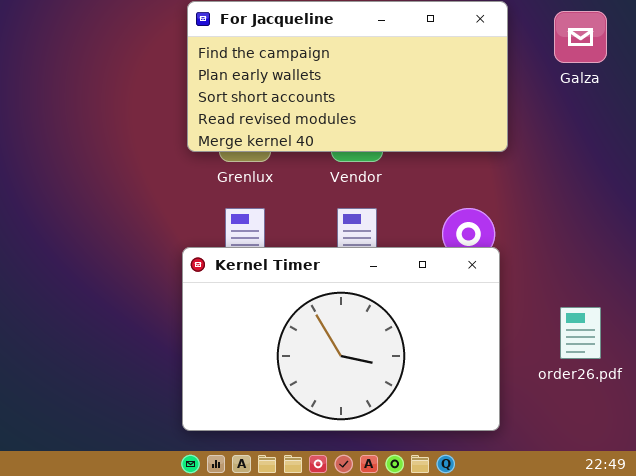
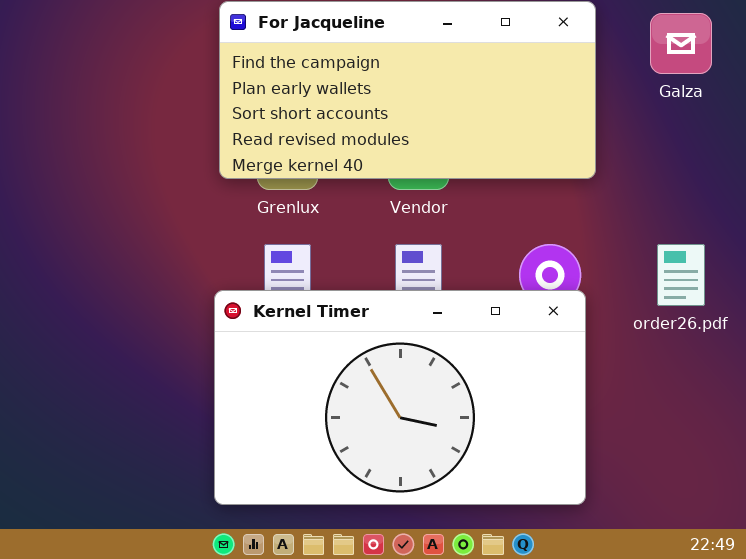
order26.pdf: [560,307,601,359] -> [657,244,705,306], moved

